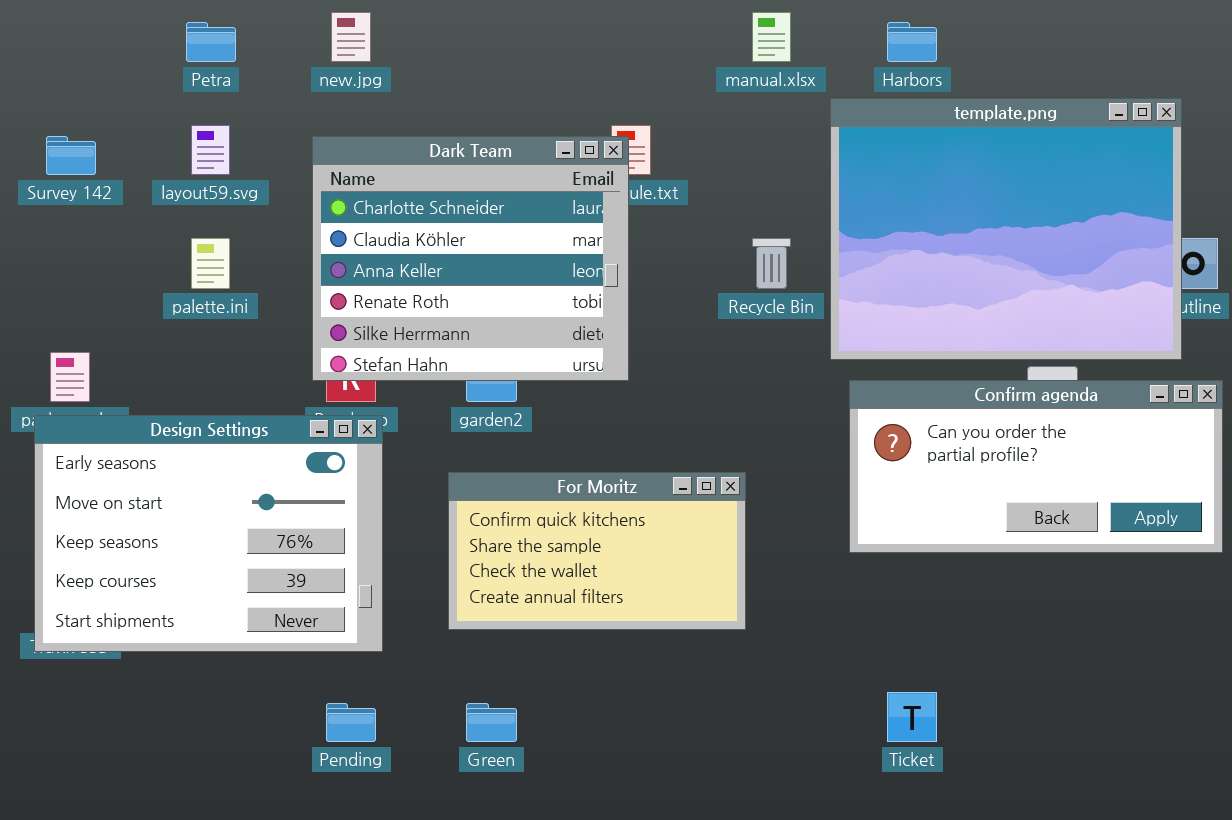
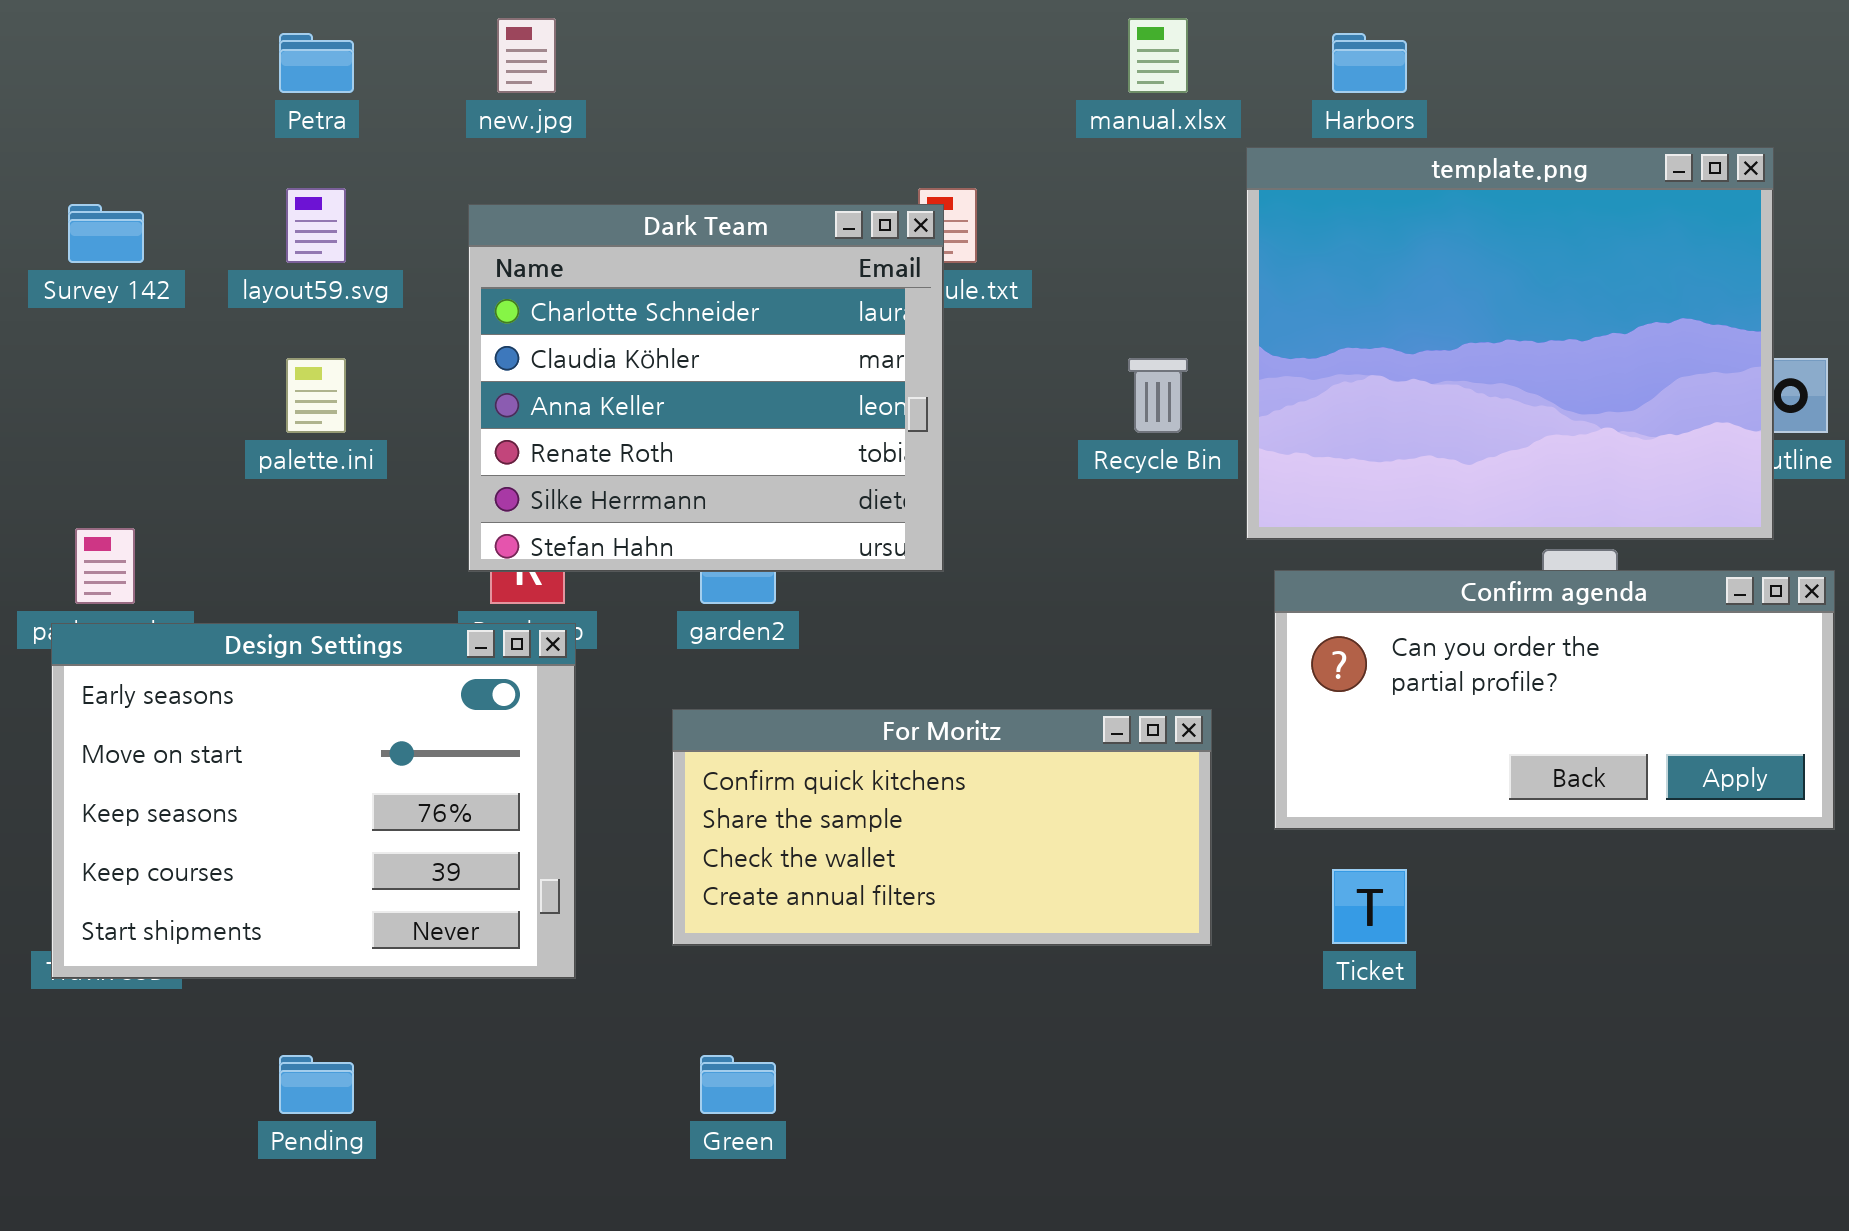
For Moritz: [448,472,746,630] -> [672,709,1212,946], resized
Ticket: [887,692,937,742] -> [1332,869,1407,944], moved
Pending: [326,703,376,742] -> [279,1055,354,1114], moved

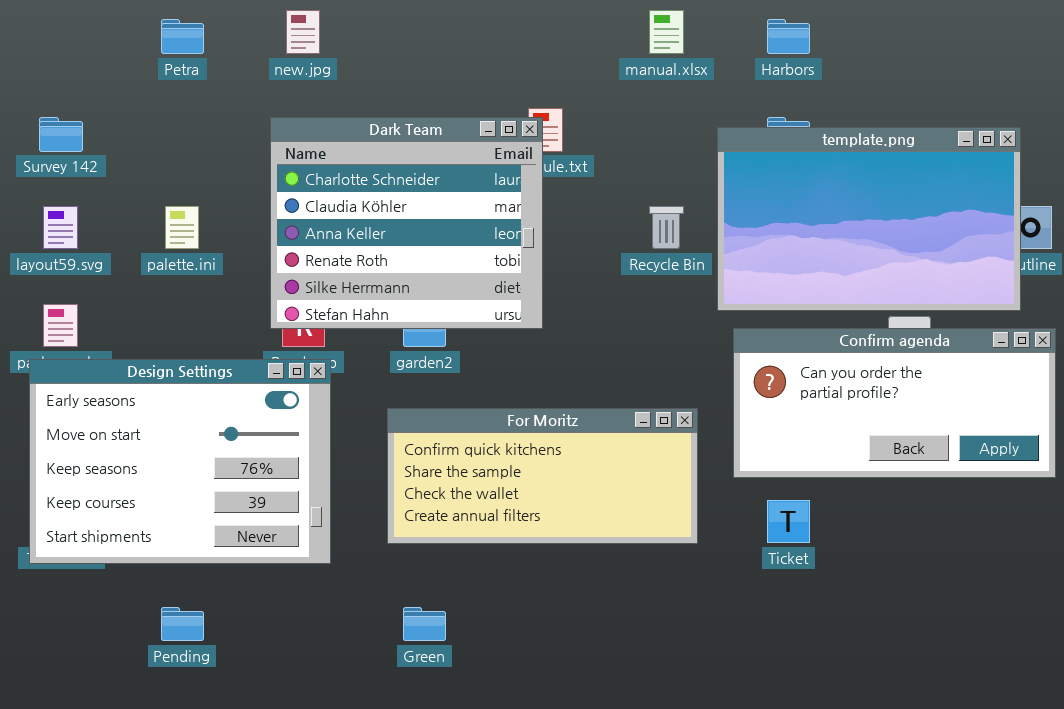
template.png: [1246,147,1774,540] -> [717,127,1021,311], resized
layout59.svg: [286,188,346,263] -> [43,206,78,249], moved

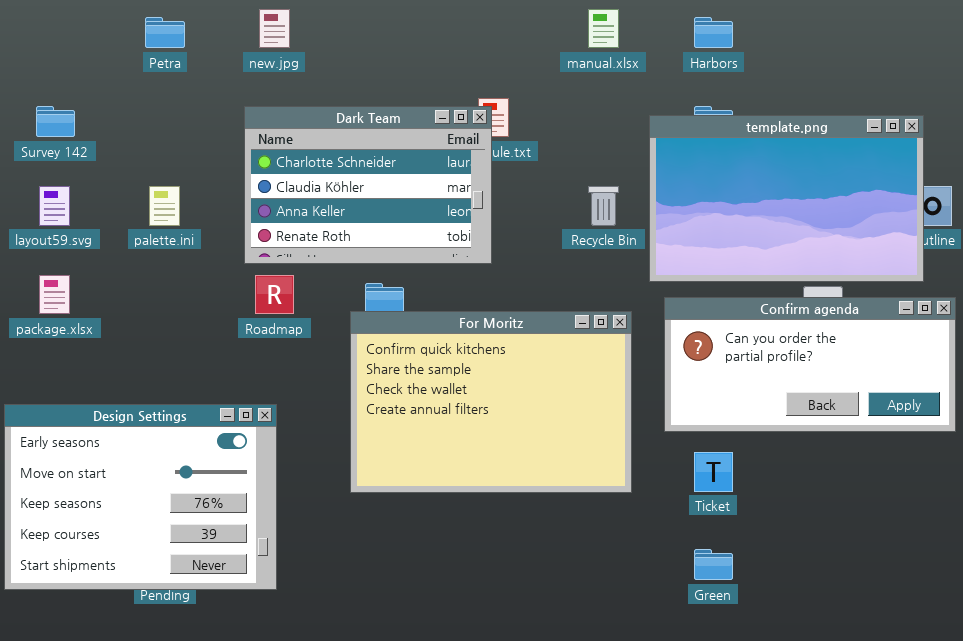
Dark Team: [270,117,543,329] -> [244,106,492,264], resized
Design Settings: [29,359,331,564] -> [4,404,277,590], moved
For Moritz: [387,408,698,544] -> [350,311,632,493], resized
Green: [403,607,446,641] -> [694,549,733,580], moved

